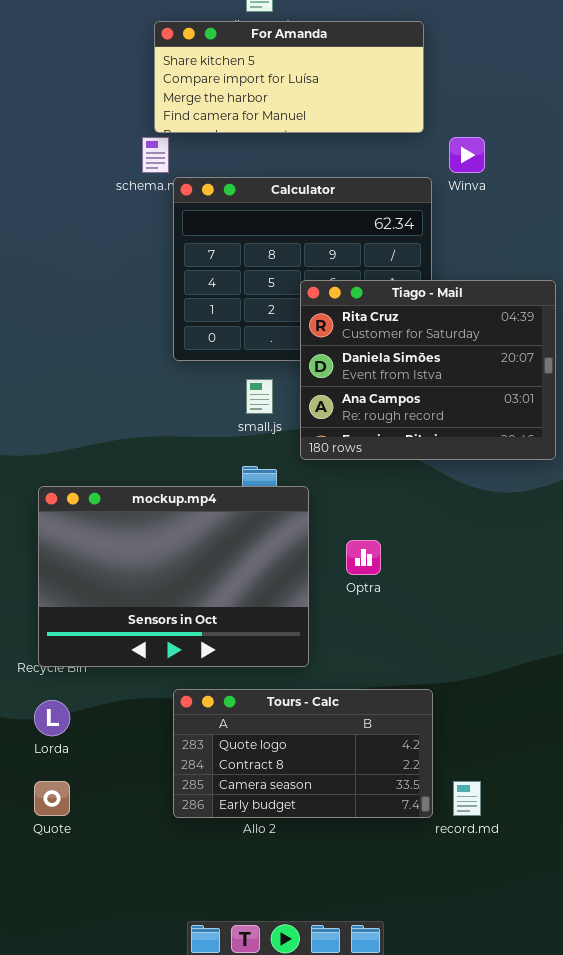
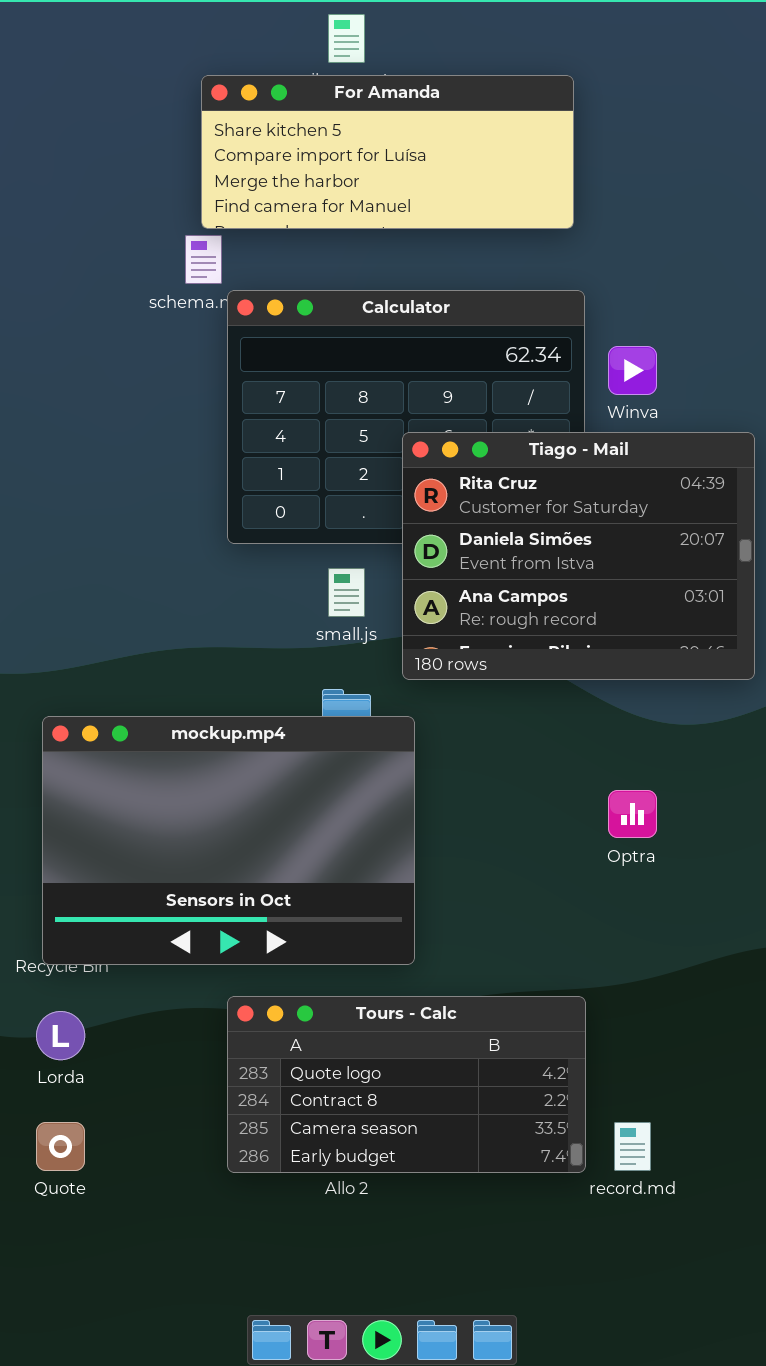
Winva: [449,137,485,173] -> [608,346,657,395], moved
Optra: [346,540,381,575] -> [608,790,657,838], moved

